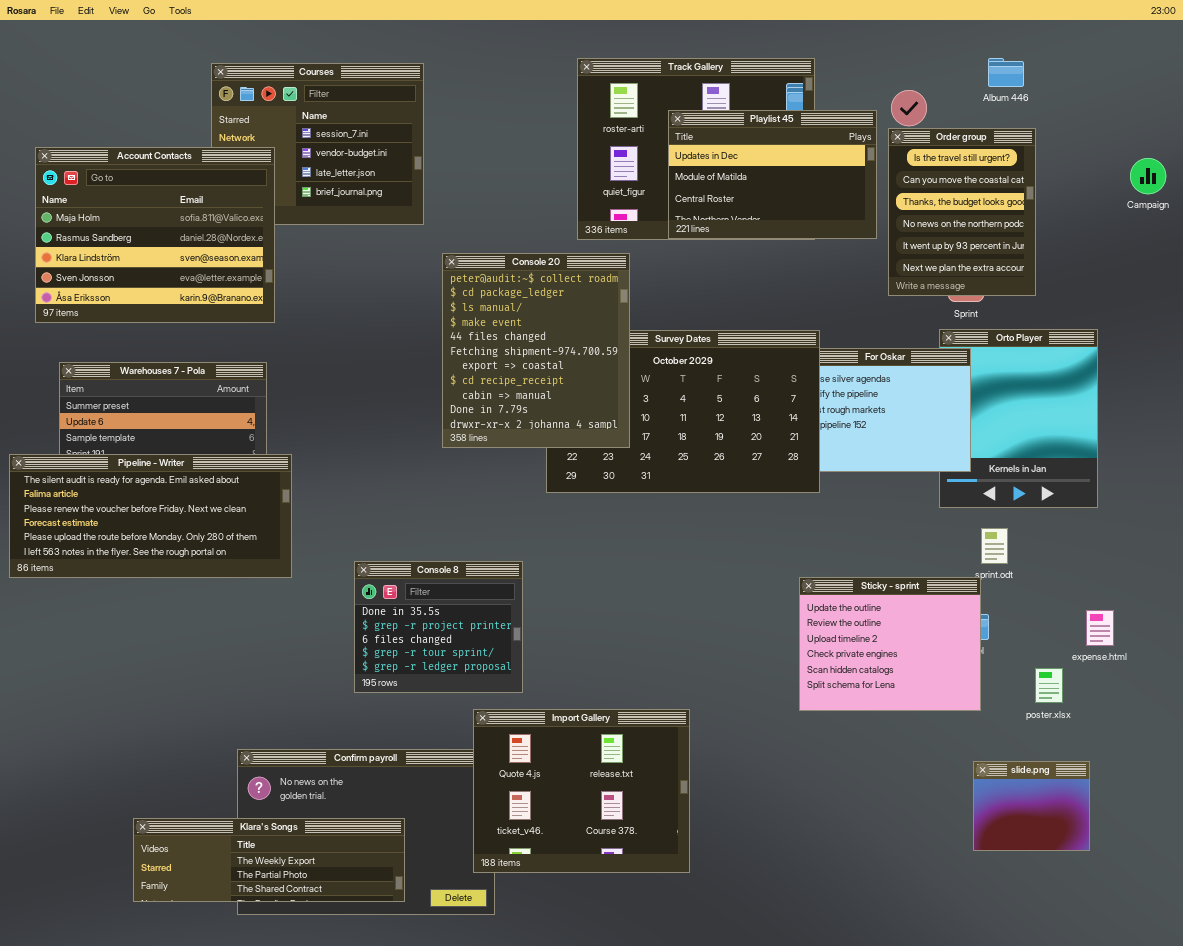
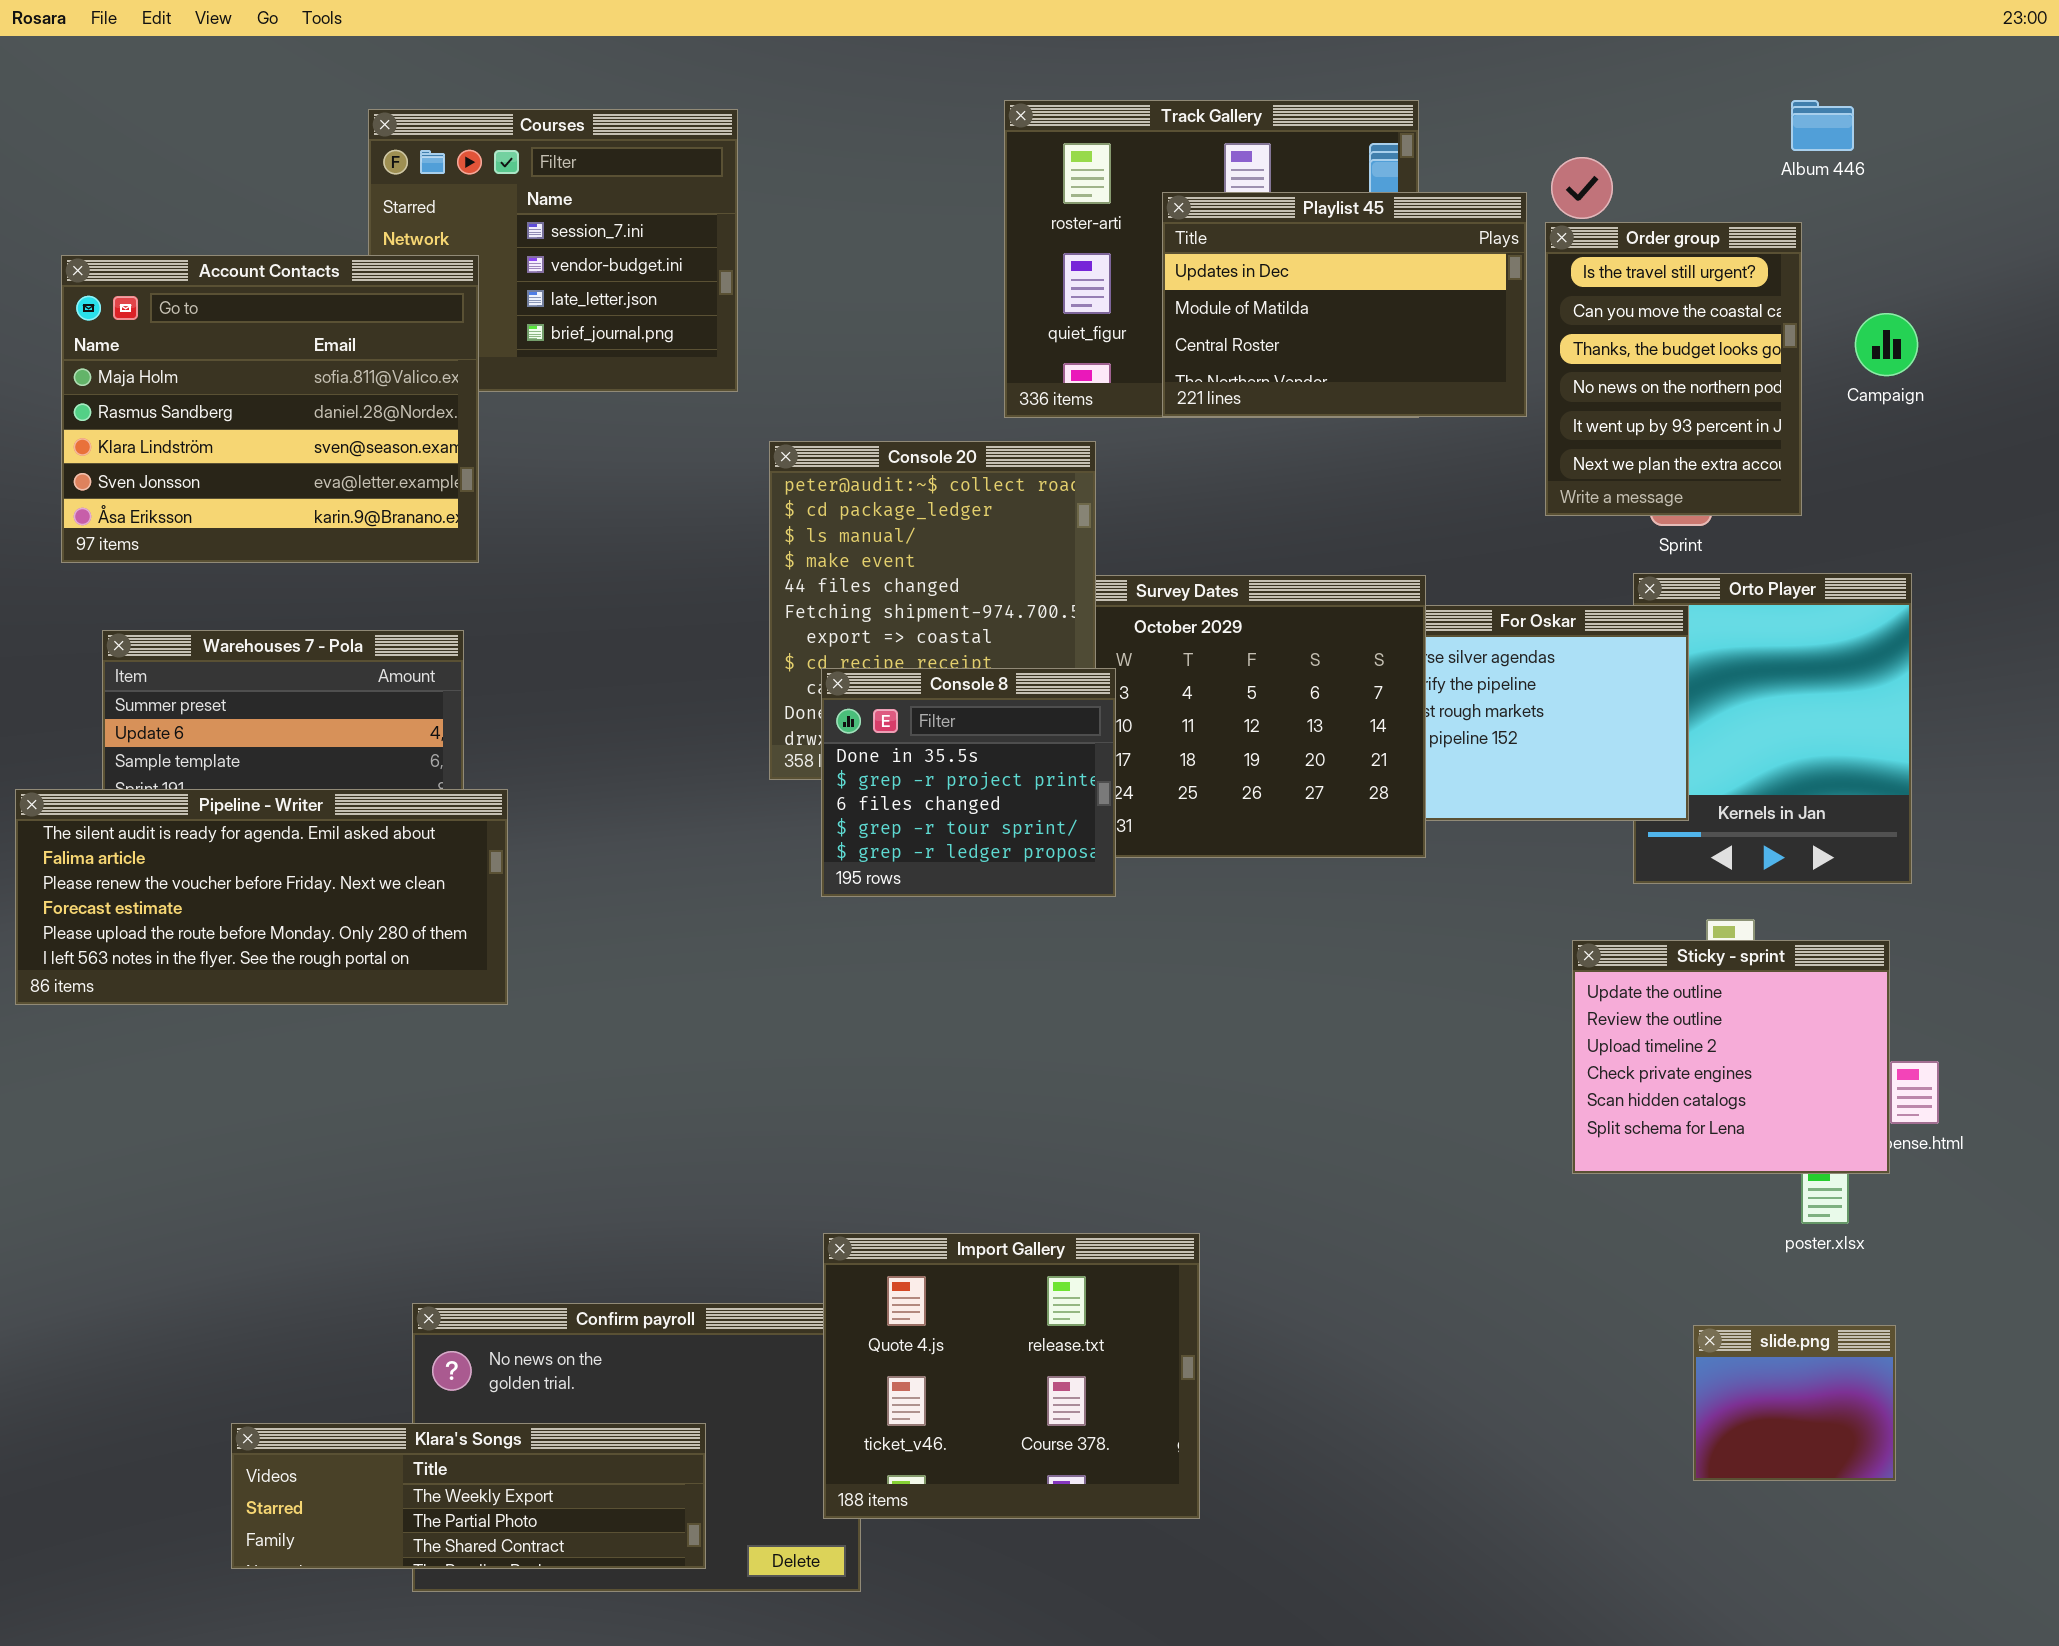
Album 446: [988,58,1024,87] -> [1791,100,1854,151], moved
Campaign: [1130,158,1166,194] -> [1855,313,1918,376], moved
Console 8: [354,561,523,693] -> [821,668,1116,897], moved
Sticky - sprint: [799,577,981,711] -> [1572,940,1890,1174], moved

